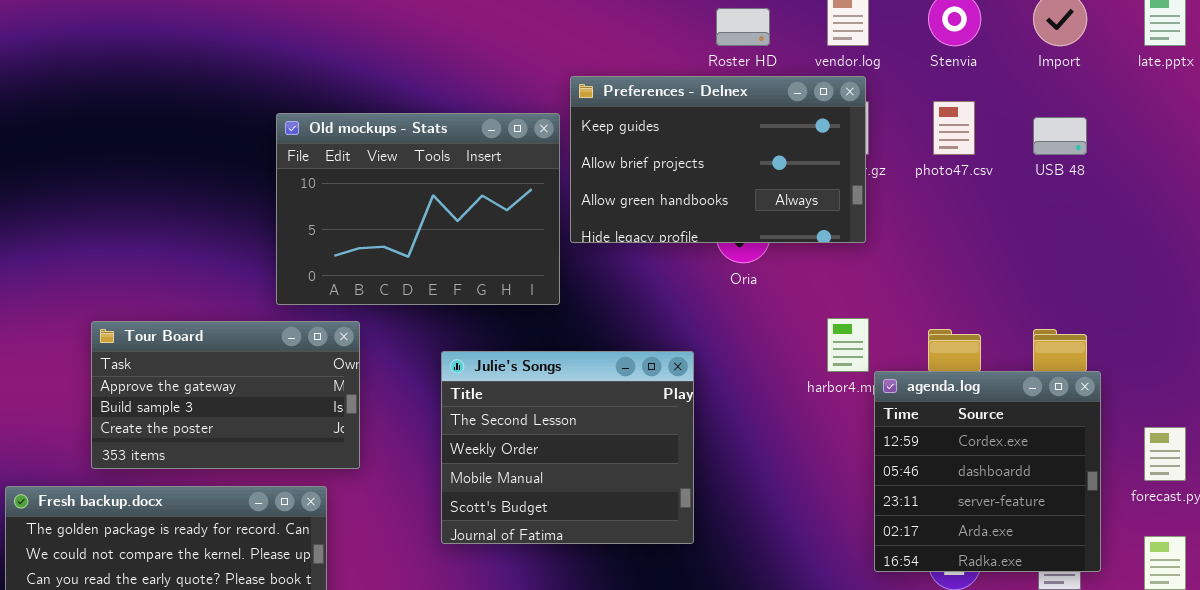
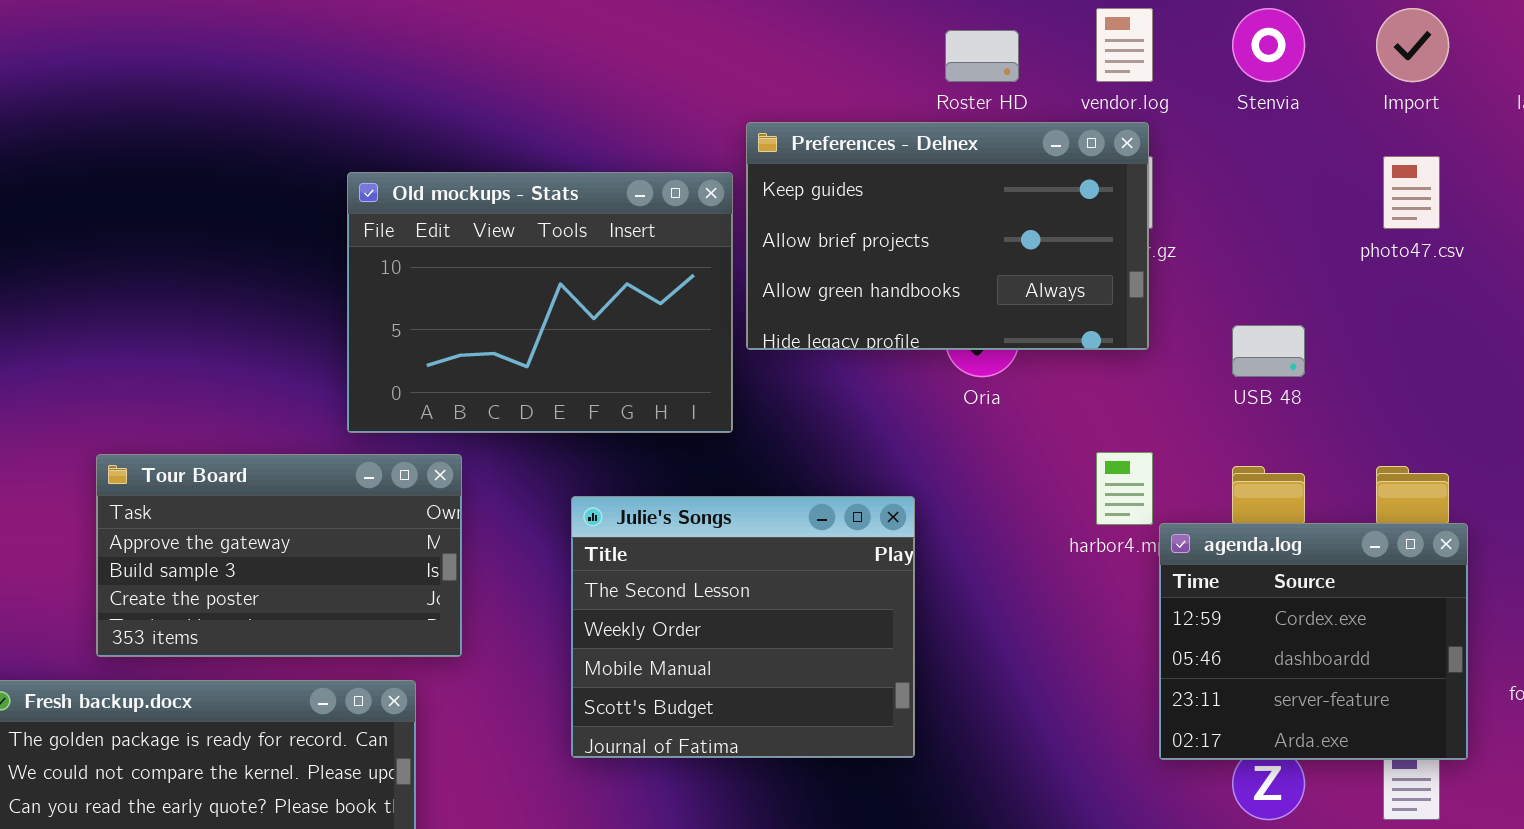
photo47.csv: [933,101,975,155] -> [1383,156,1440,229], moved
USB 48: [1033,117,1087,155] -> [1232,325,1305,377], moved
agenda.log: [874,371,1101,572] -> [1159,523,1468,760], resized

